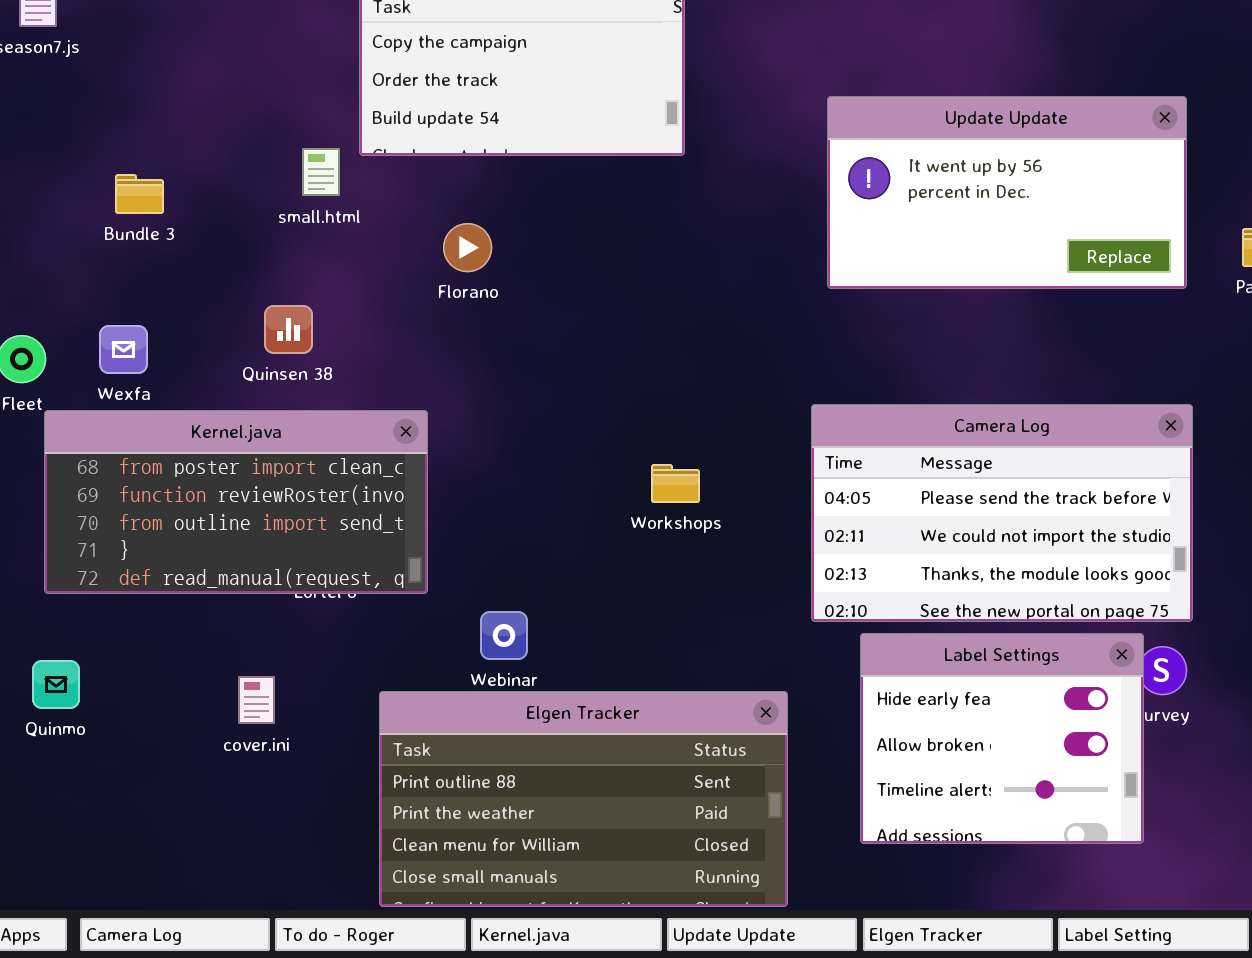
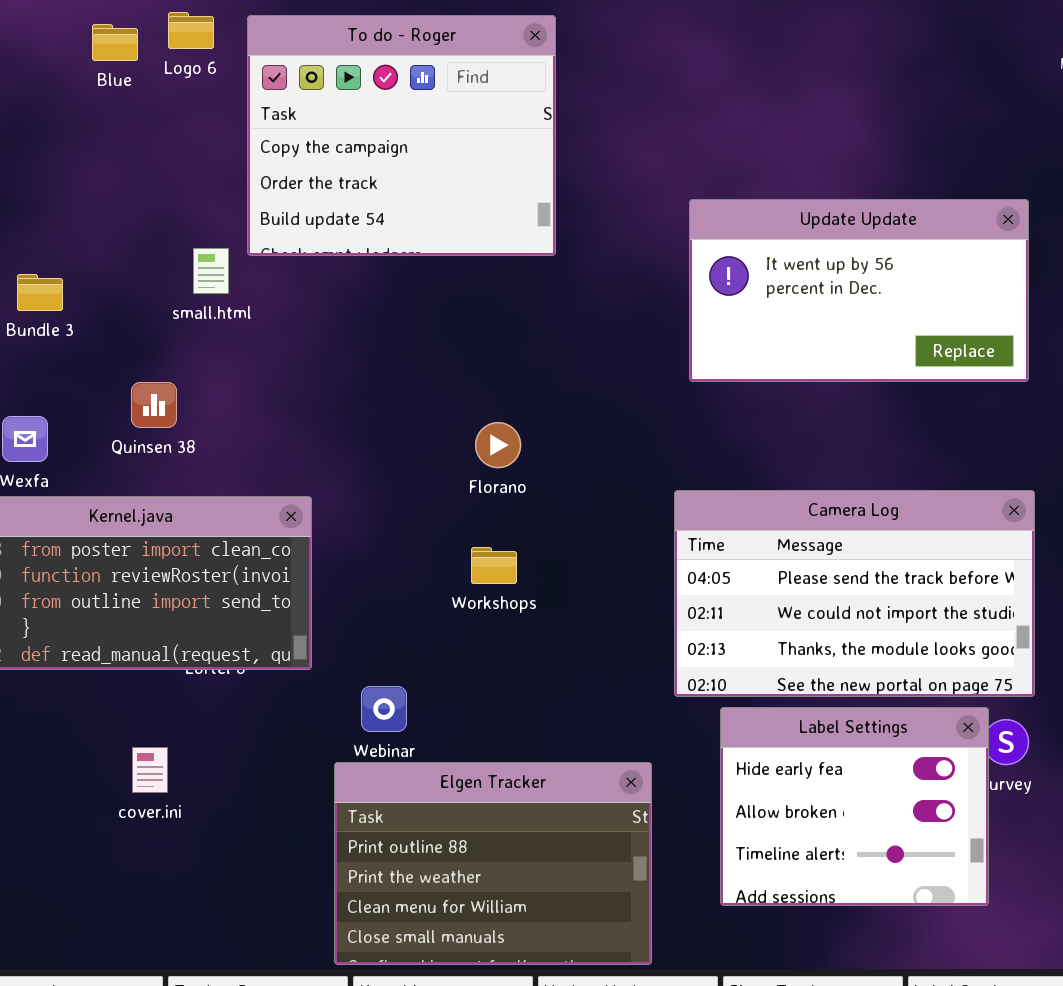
Florano: [443,223,492,272] -> [475,422,521,468], moved
Quinsen 38: [264,305,313,354] -> [131,382,177,428], moved
Workshops: [651,464,700,503] -> [471,547,517,584], moved
Elgen Tracker: [379,691,788,907] -> [334,762,652,965], resized

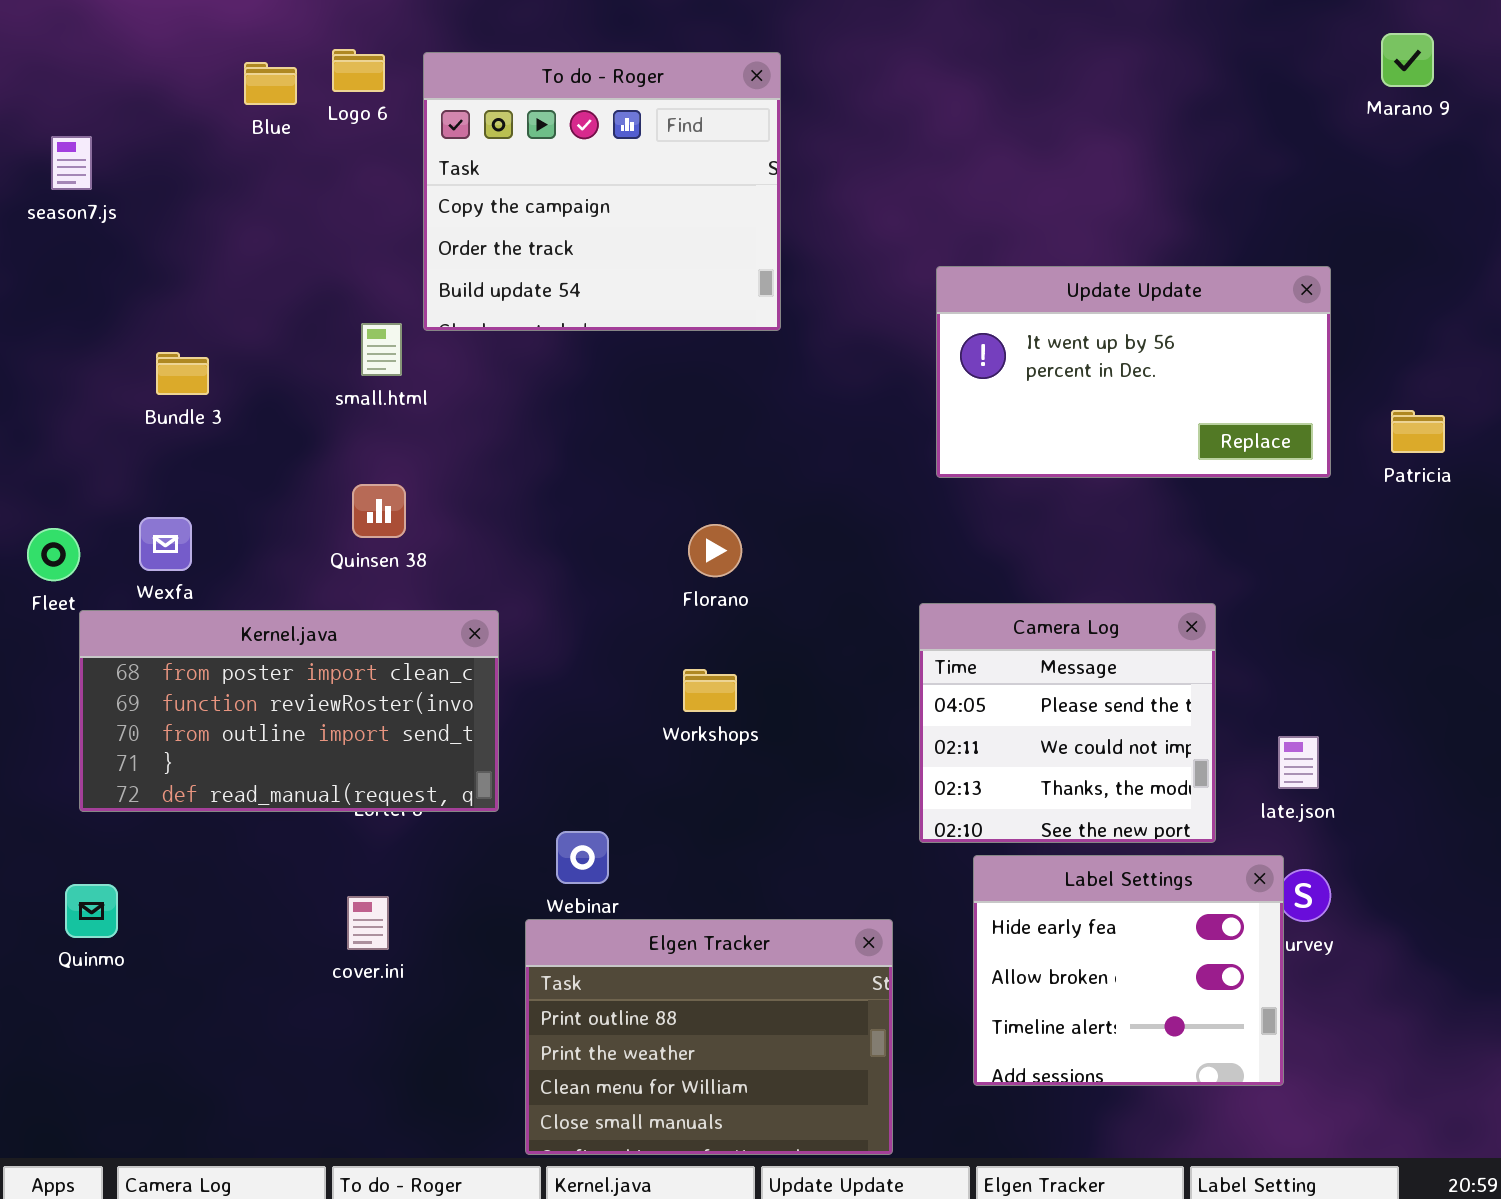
Quinsen 38: [131,382,177,428] -> [352,484,406,538], moved
Camera Log: [674,490,1035,697] -> [919,603,1216,843], resized
cover.ini: [132,747,168,793] -> [347,896,389,950], moved

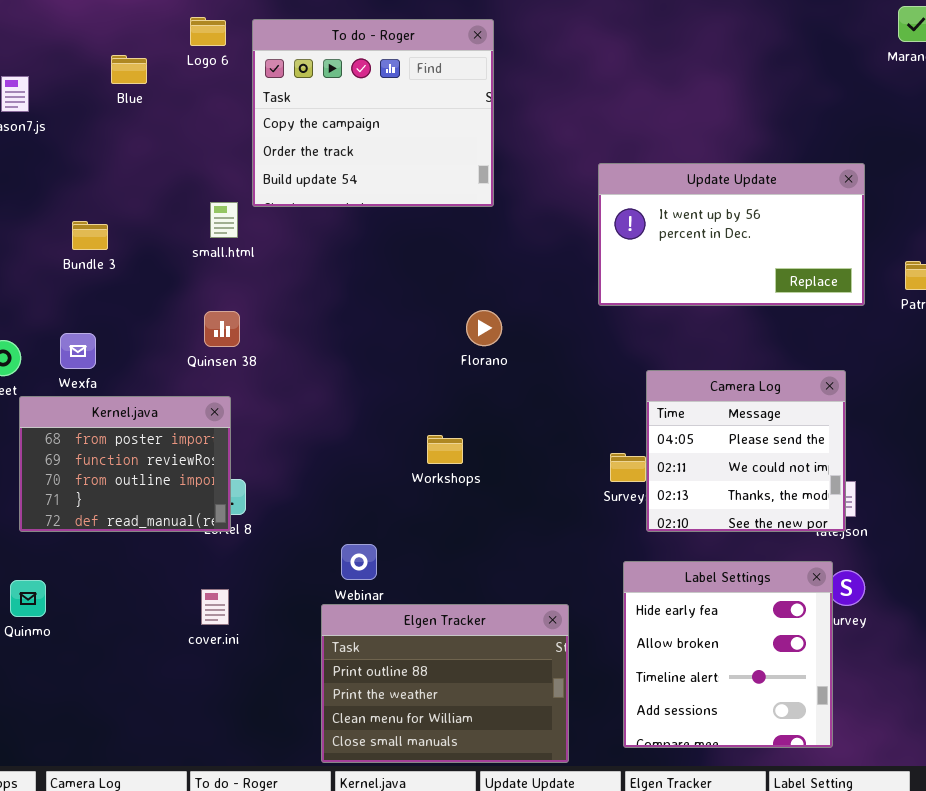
Blue: [244,62,297,105] -> [111,55,147,84], moved
Florano: [688,524,742,577] -> [466,310,502,346], moved
Camera Log: [919,603,1216,843] -> [646,370,846,532], moved
Kernel.java: [79,610,499,812] -> [19,396,231,532], resized
Label Settings: [973,855,1284,1086] -> [623,561,833,748], resized

